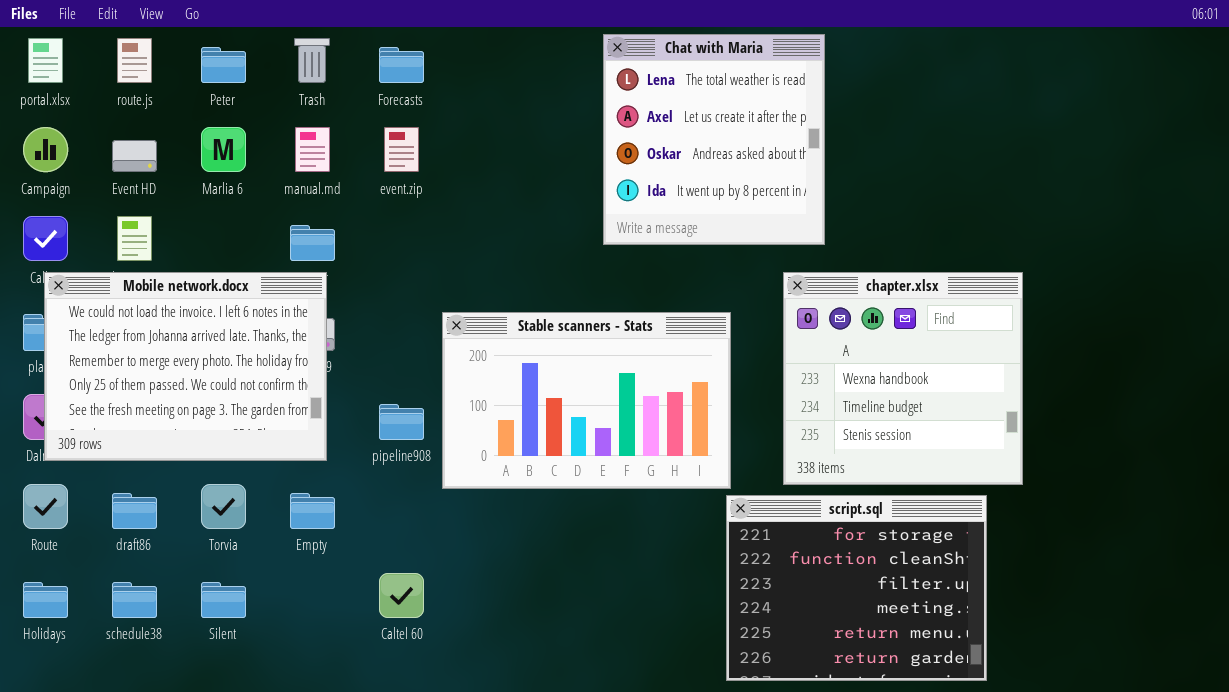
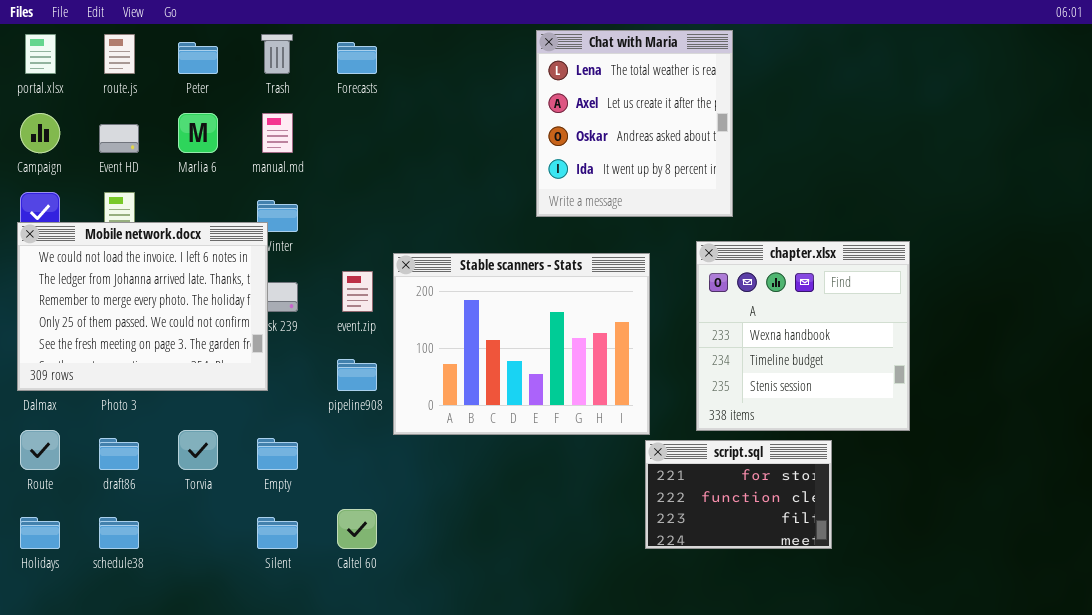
event.zip: [384,127,419,172] -> [342,271,373,312], moved
Mobile network.docx: [44,272,327,461] -> [17,222,268,391], moved
Stable scanners - Stats: [442,312,731,489] -> [393,253,650,435], resized
script.sql: [726,495,987,681] -> [645,440,832,549], resized
Silent: [201,582,246,618] -> [257,517,298,549], moved

